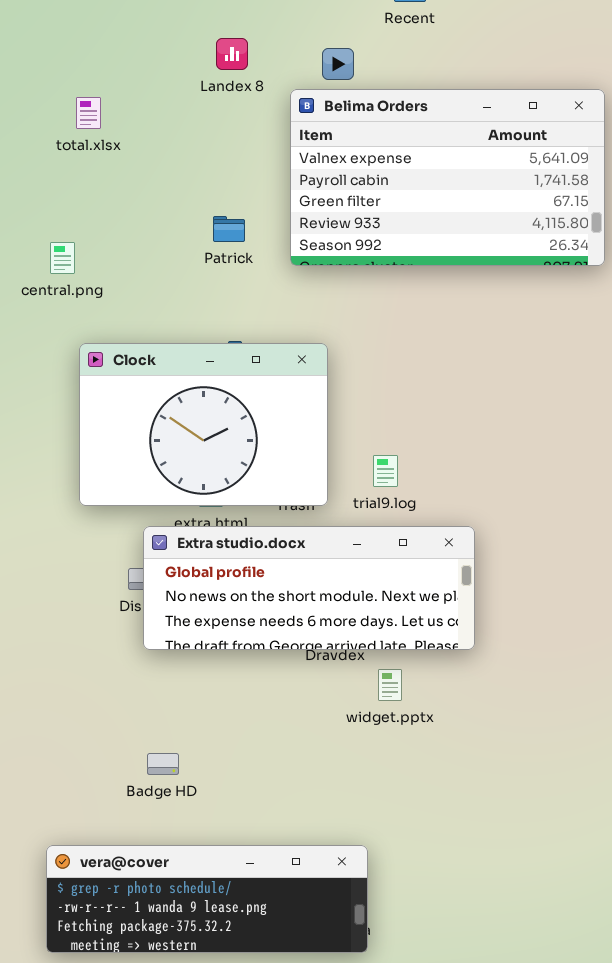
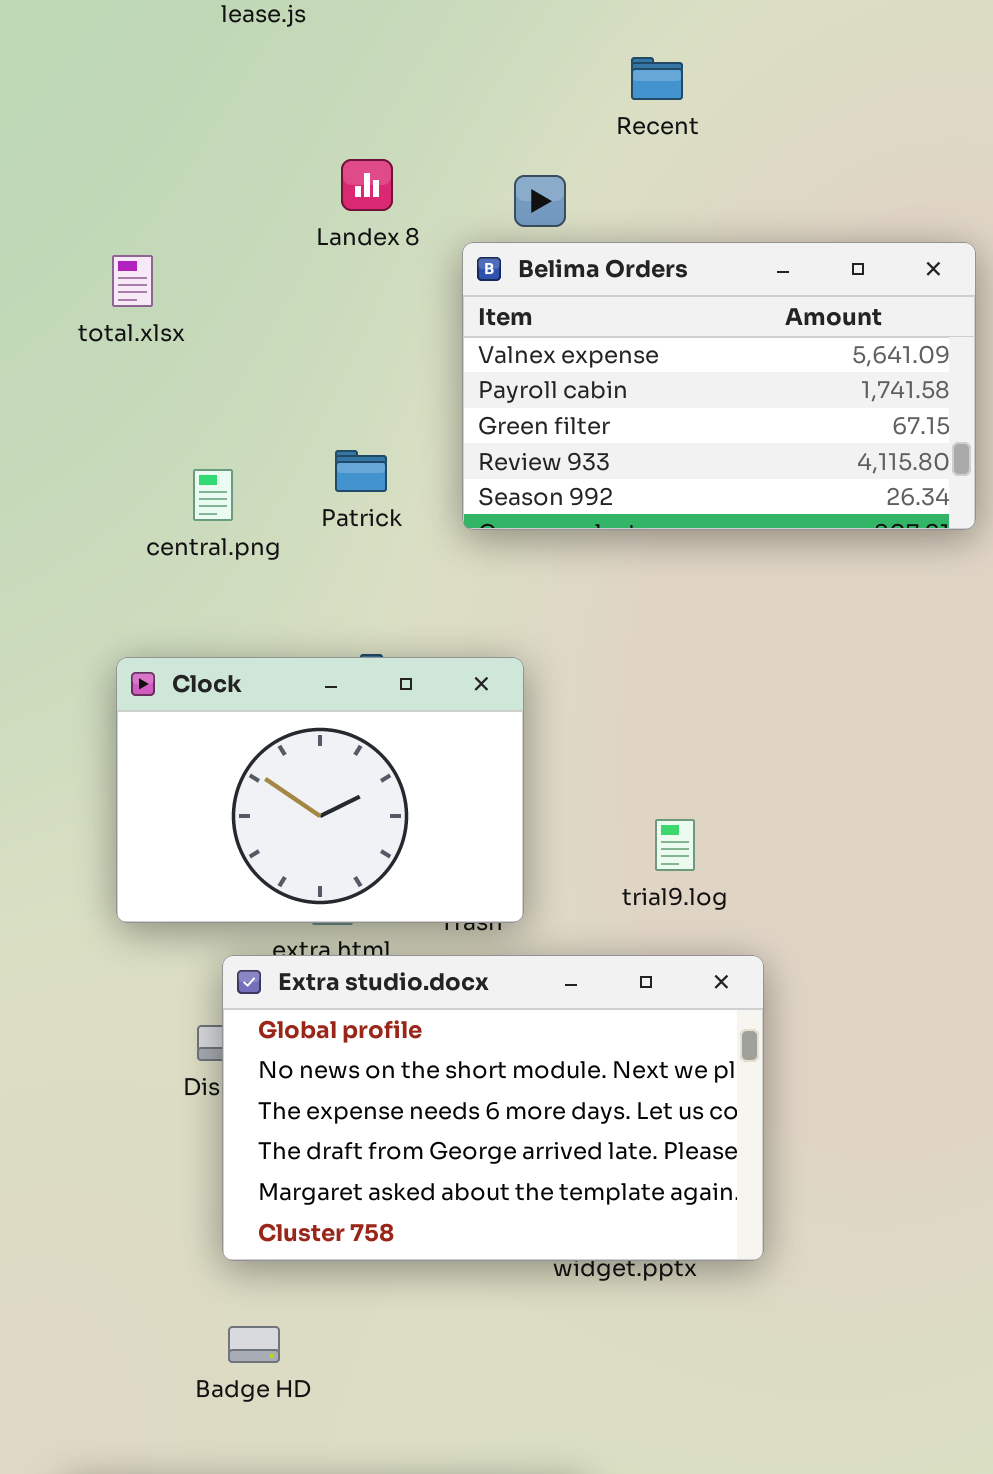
central.png: [50,242,75,274] -> [193,469,233,521], moved
trial9.log: [373,455,398,487] -> [655,819,695,871], moved
Extra studio.docx: [143,526,475,650] -> [222,955,764,1261], resized

